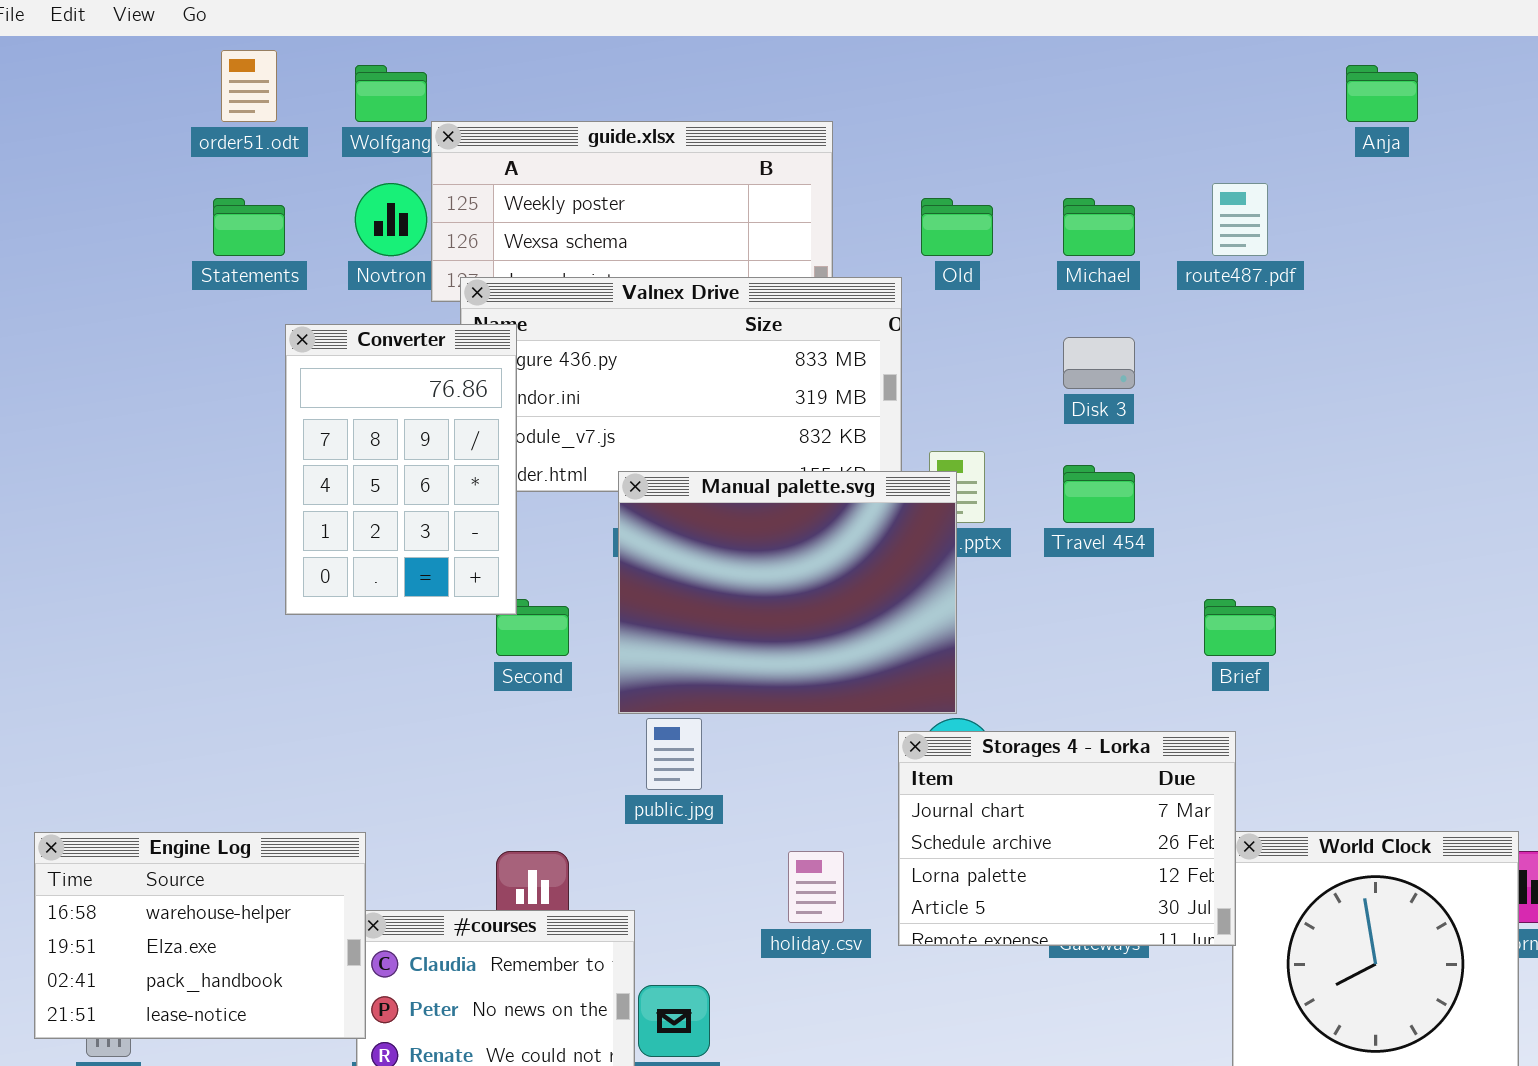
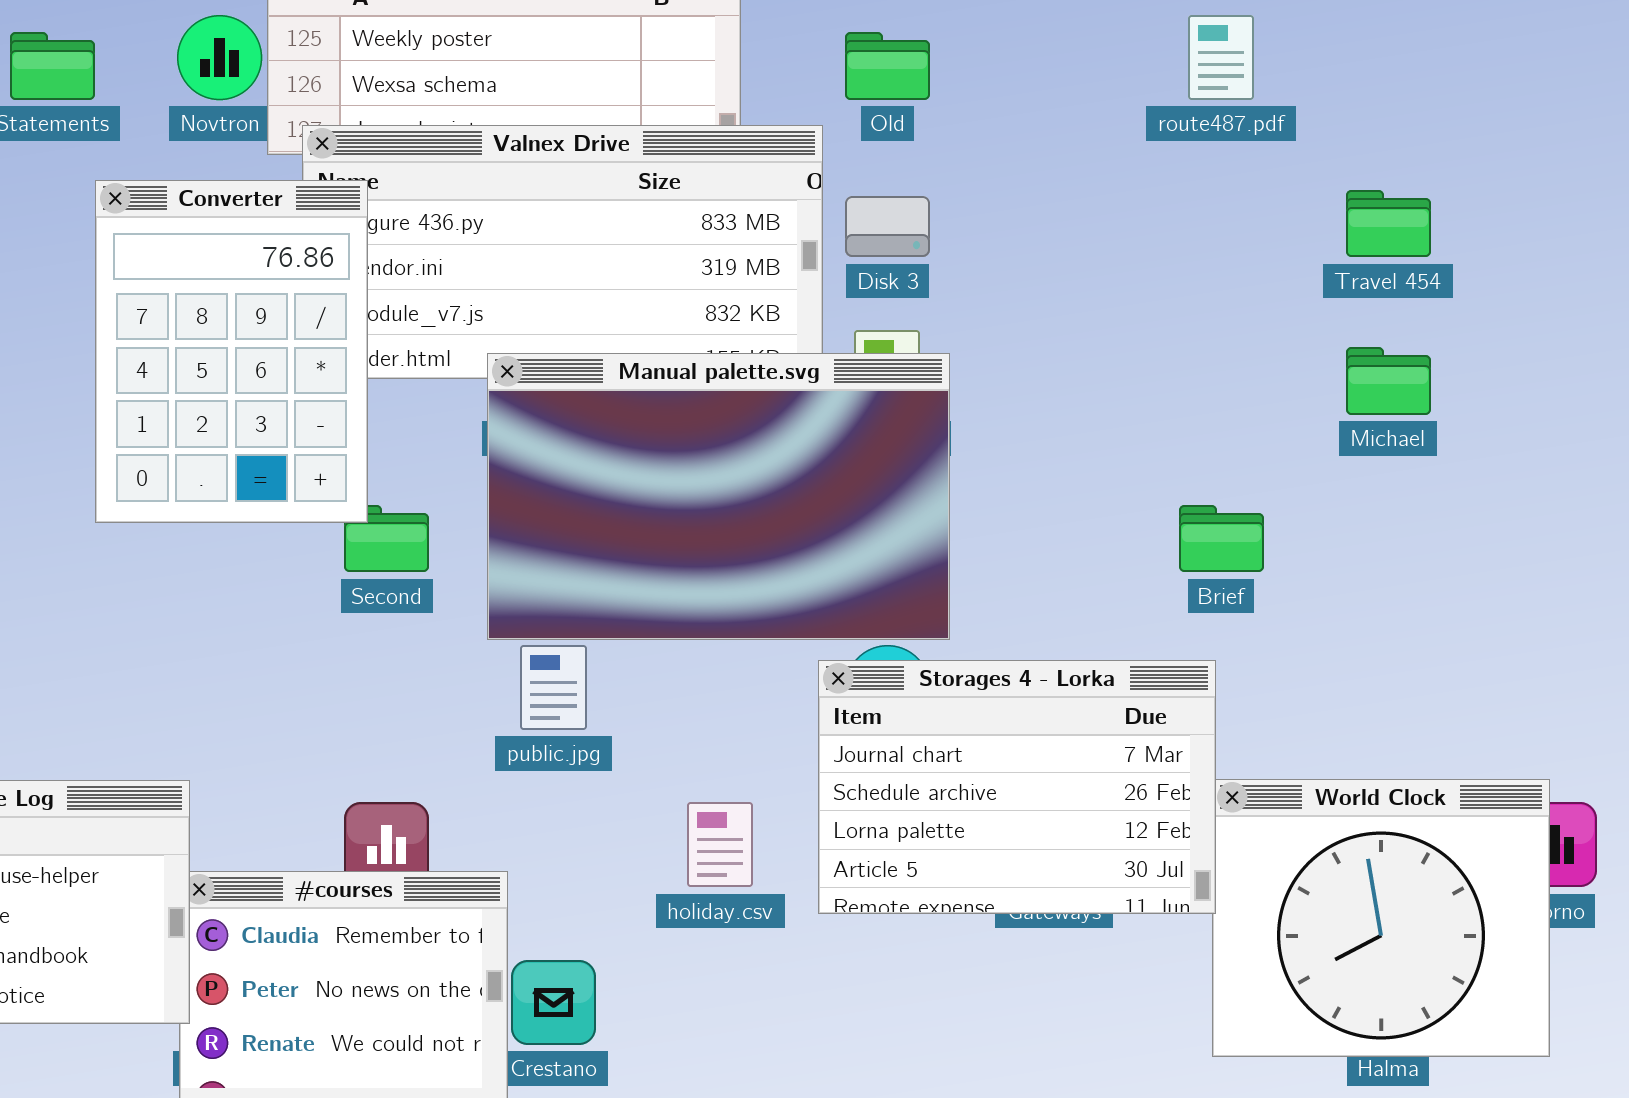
Michael: [1063,198,1135,256] -> [1346,347,1431,415], moved
Disk 3: [1063,337,1135,389] -> [845,196,930,257], moved
Travel 454: [1063,465,1135,523] -> [1346,190,1431,257], moved
Manual palette.svg: [618,471,957,714] -> [487,353,950,640], resized

